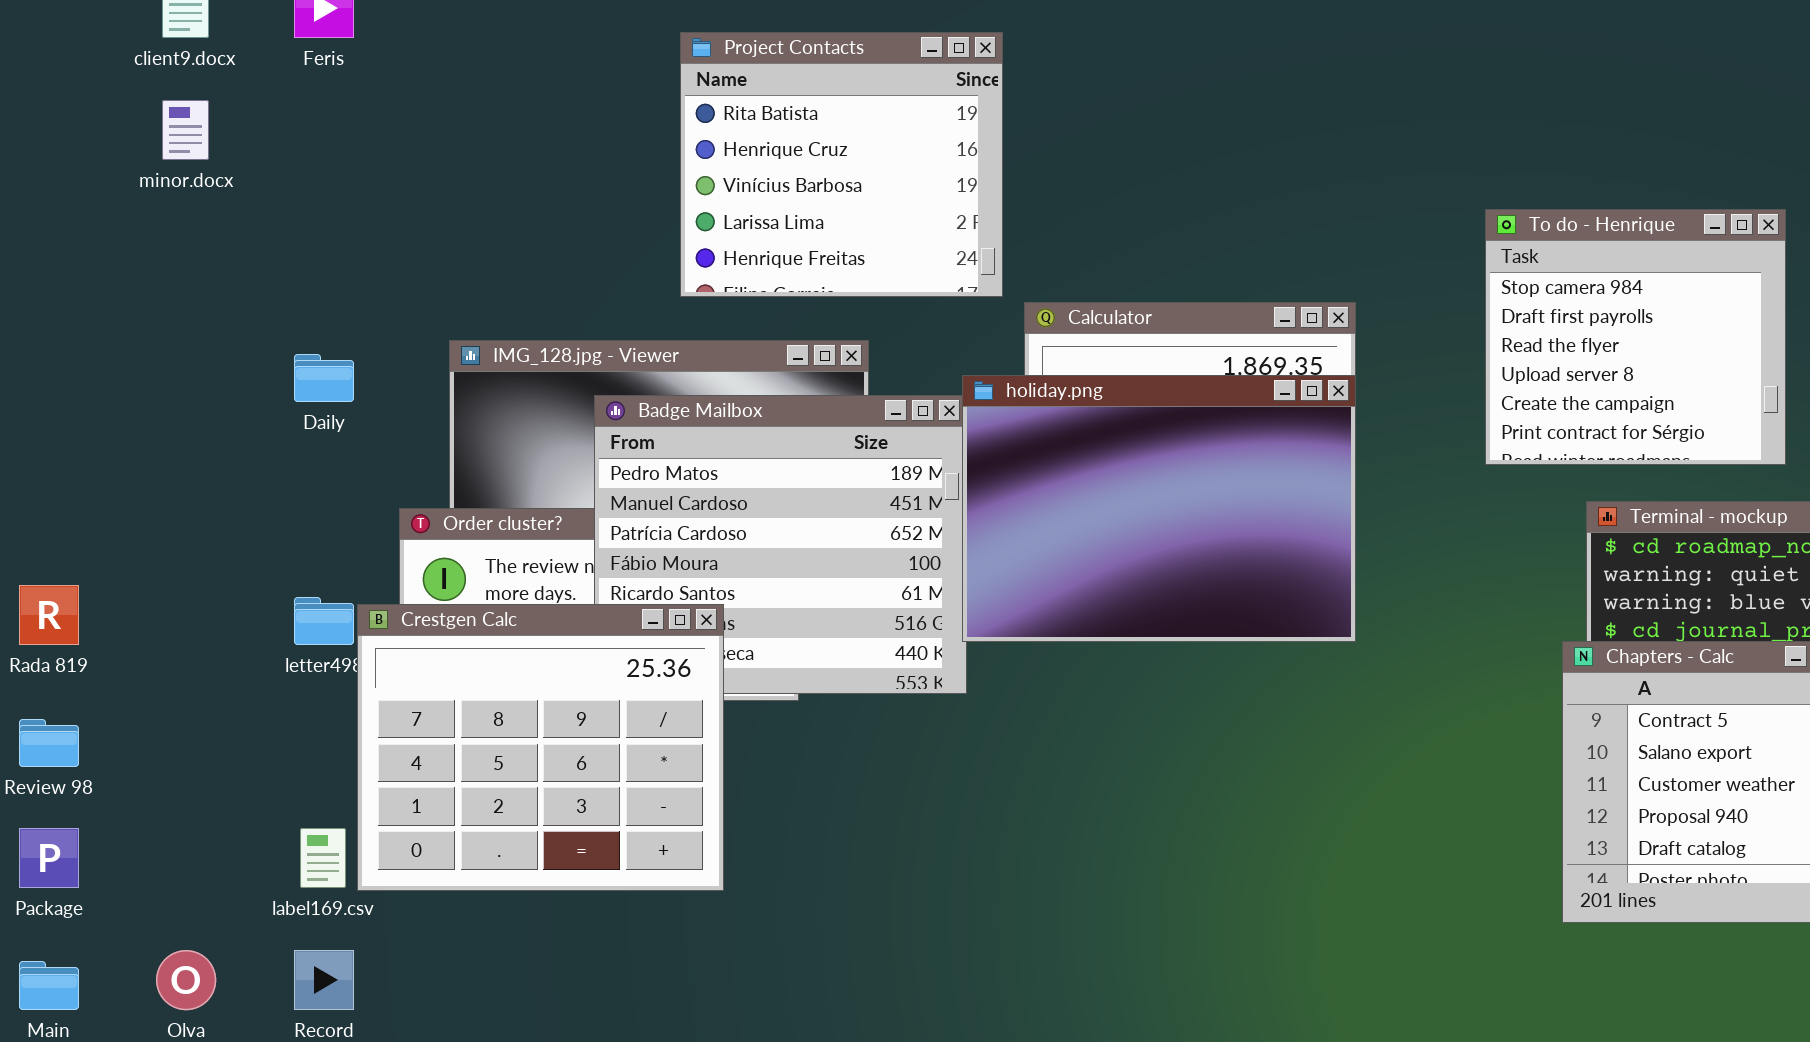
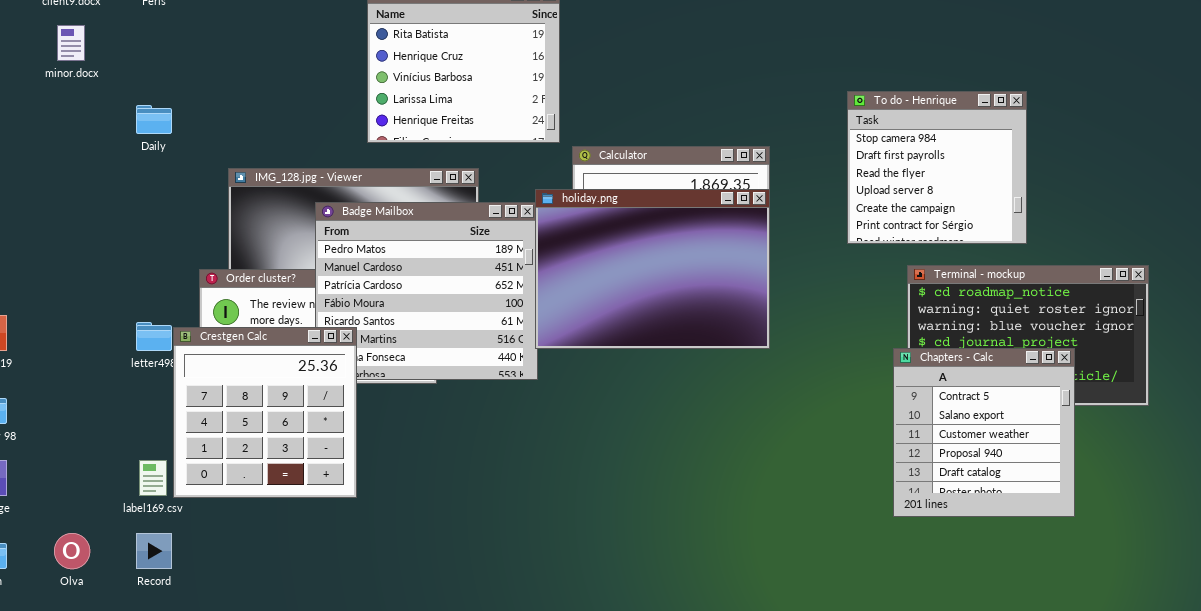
Daily: [294,354,354,402] -> [136,105,172,134], moved
Crestgen Calc: [357,604,724,891] -> [173,327,357,498], resized

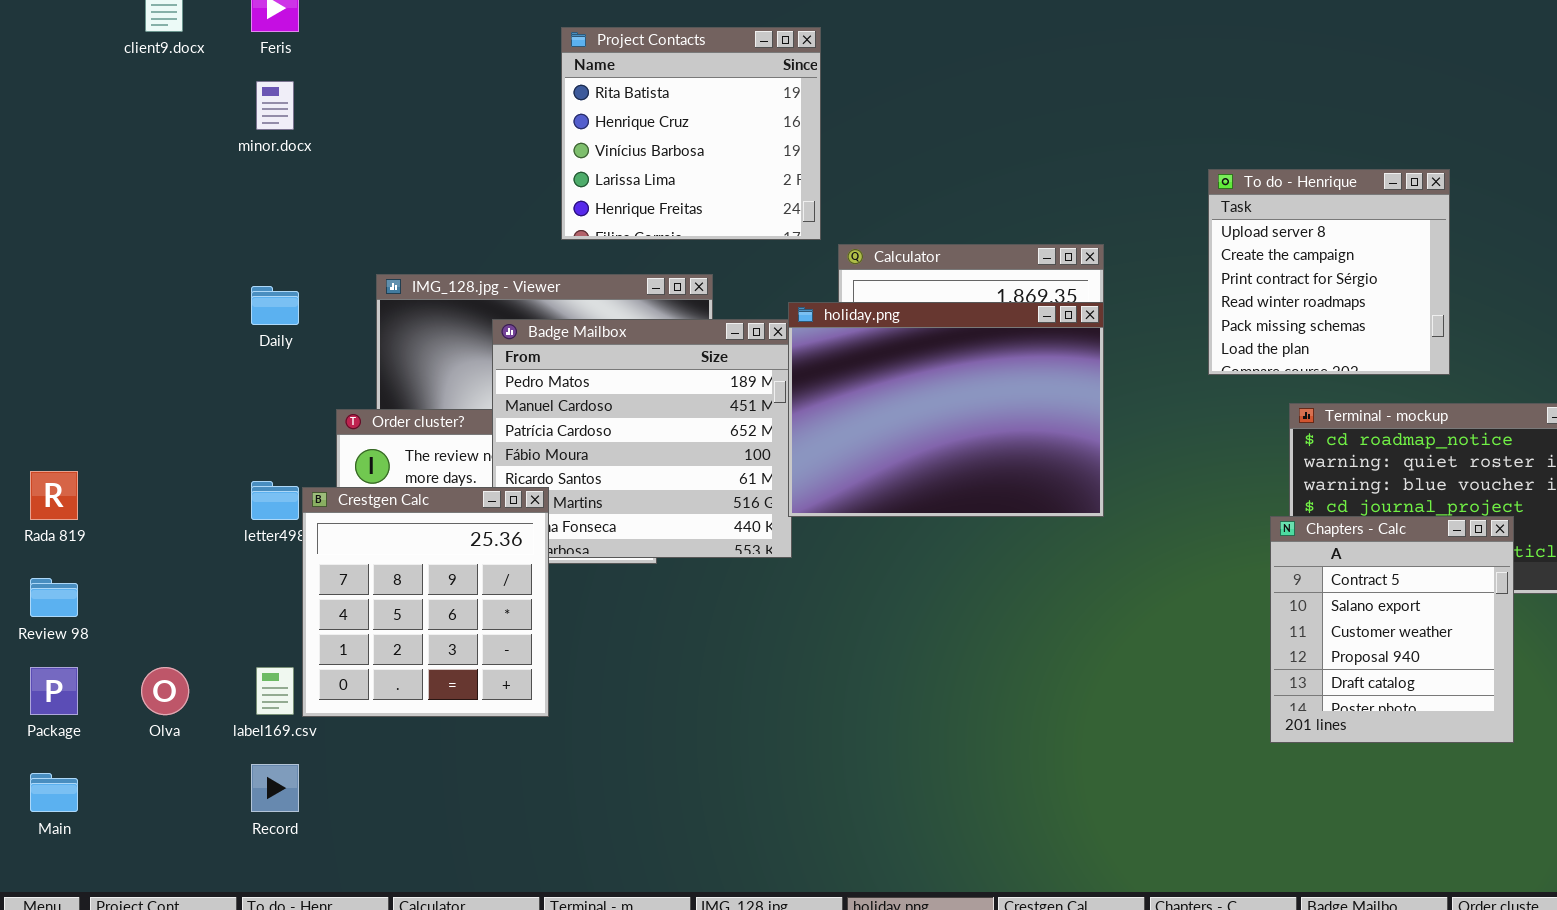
minor.docx: [57,25,85,61] -> [256,81,294,130], moved
To do - Henrique: [847,91,1027,244] -> [1208,169,1450,375], scrolled down 3 rows
Daily: [136,105,172,134] -> [251,286,299,325], moved
Olva: [54,533,90,569] -> [141,667,189,715], moved

